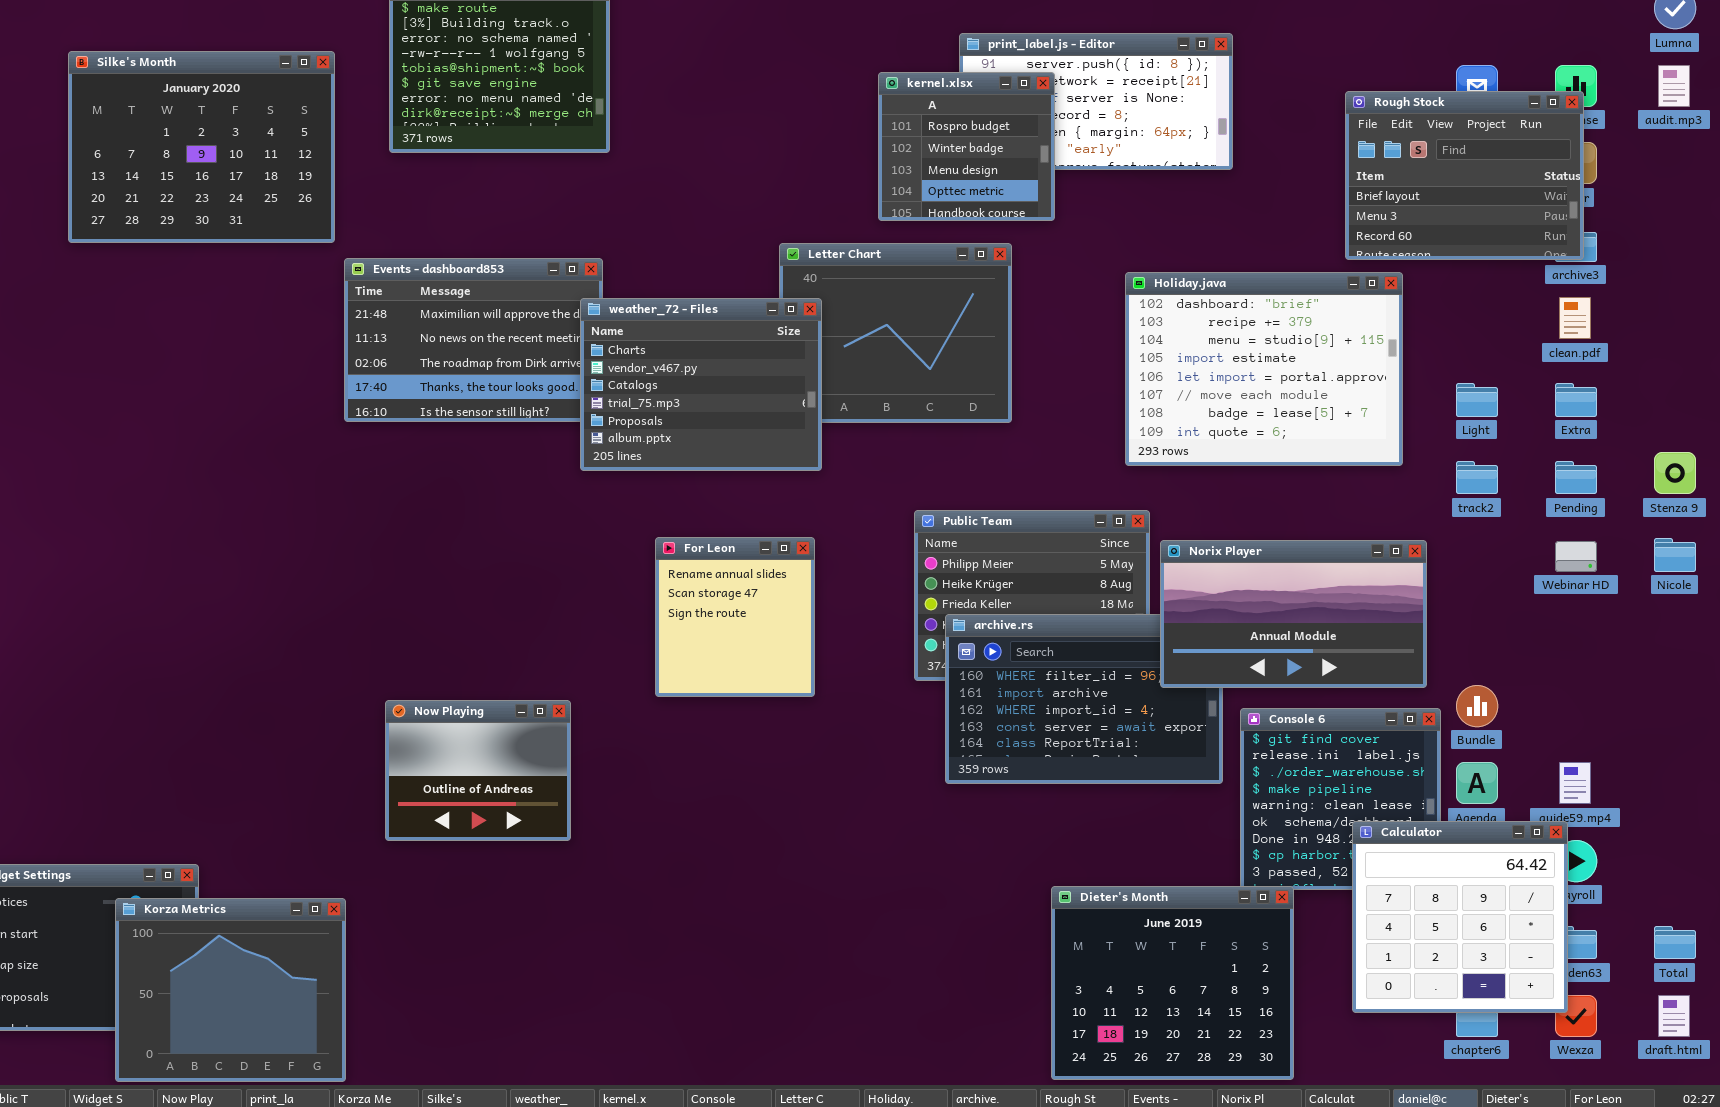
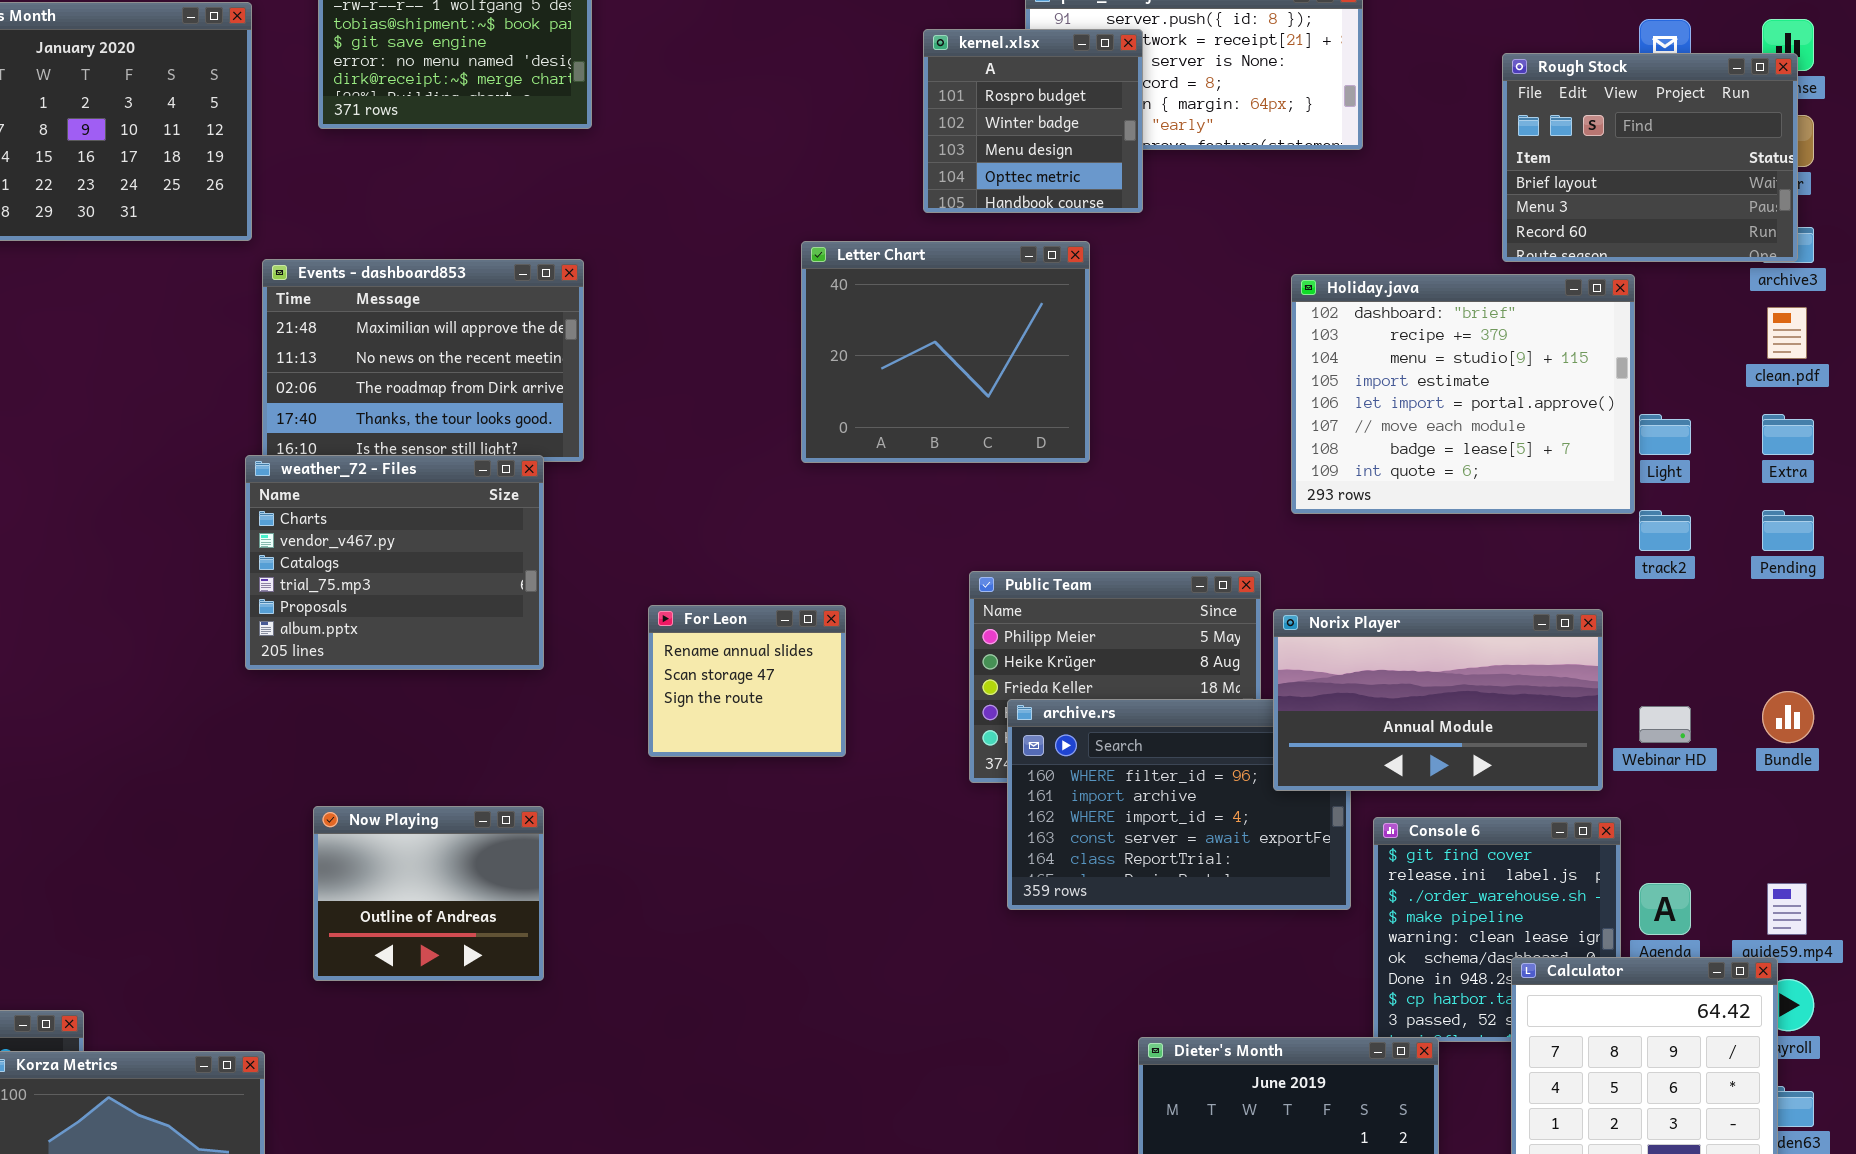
Holiday.java: [1125,272,1403,466] -> [1291,274,1635,514], moved
weather_72 - Files: [580,298,822,471] -> [245,455,544,670], moved
For Leon: [655,537,815,697] -> [648,605,846,757], resized
Webinar HD: [1555,541,1597,572] -> [1639,706,1691,743], moved
Bundle: [1456,685,1498,727] -> [1762,691,1814,743], moved

